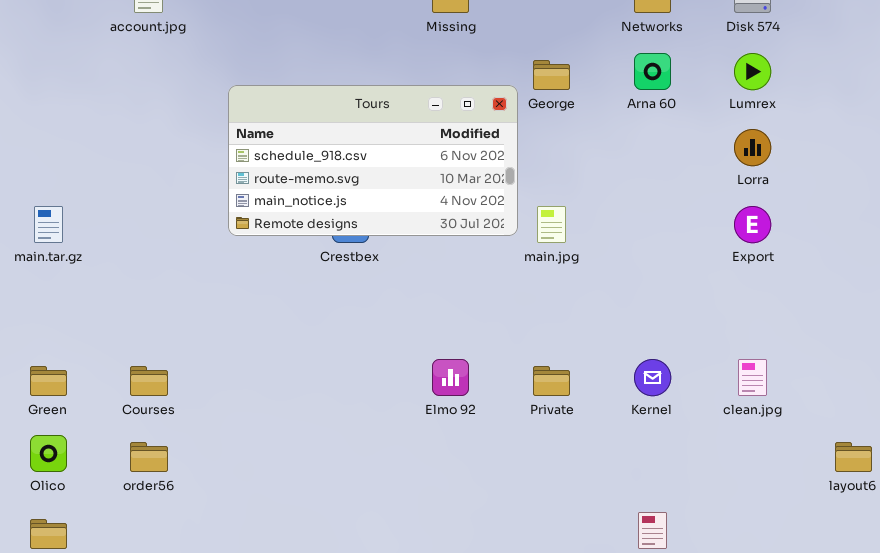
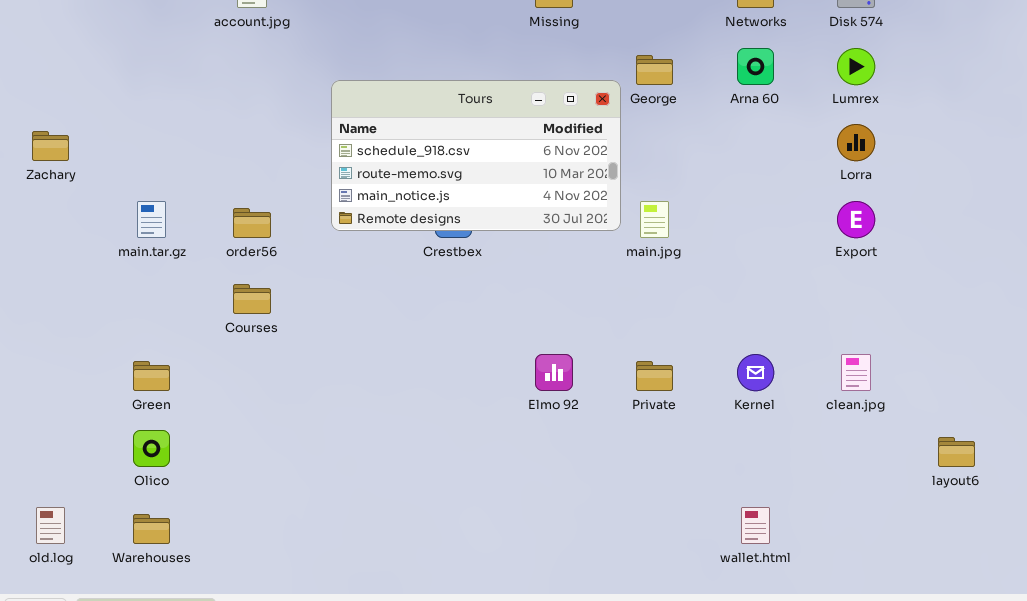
Courses: [130,366,168,396] -> [233,284,271,314], moved
order56: [130,442,168,472] -> [233,208,271,238], moved

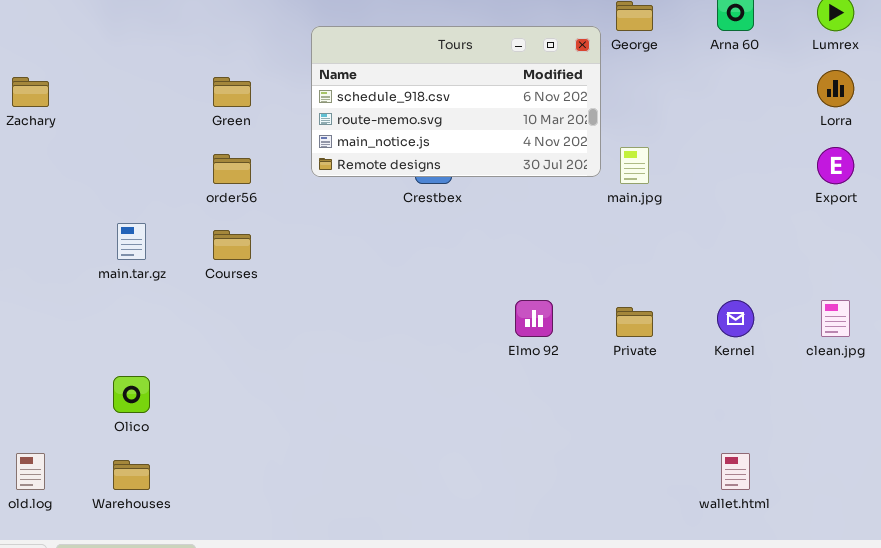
main.tar.gz: [137,201,166,238] -> [117,223,146,260], moved
Green: [133,361,170,391] -> [213,77,251,107], moved

